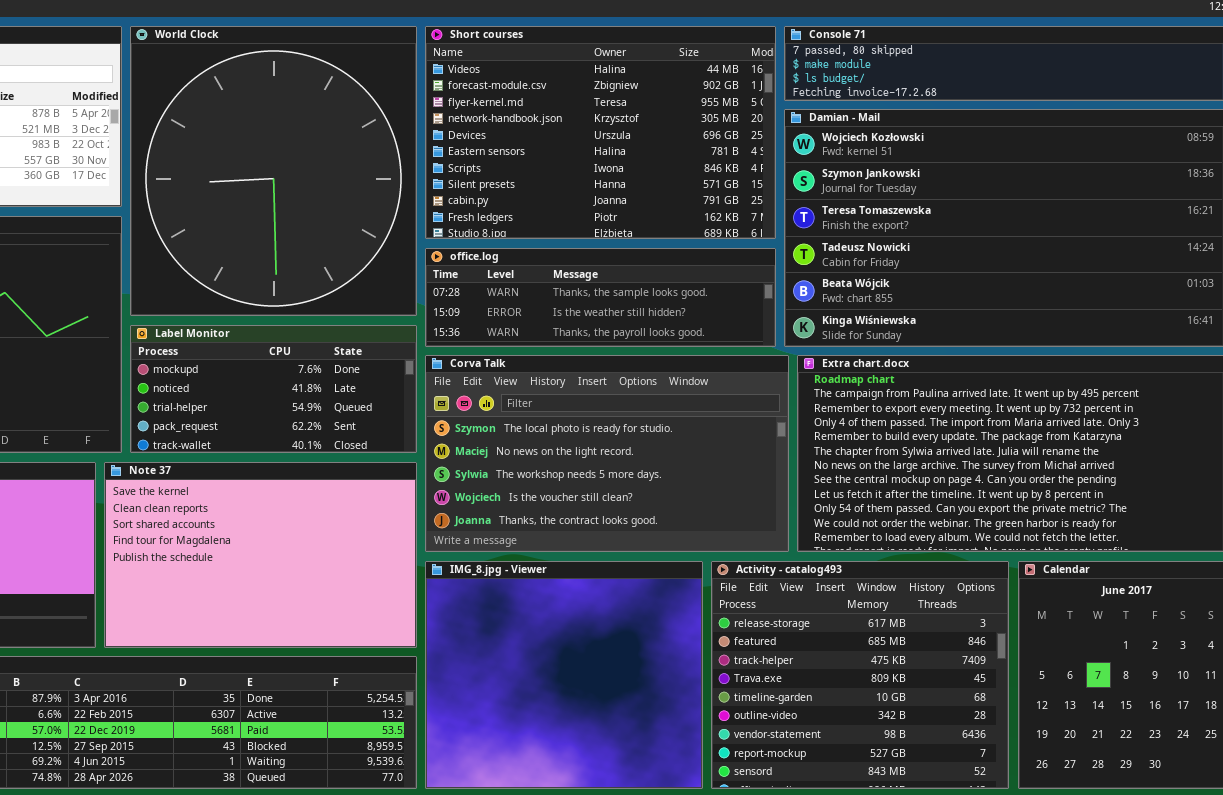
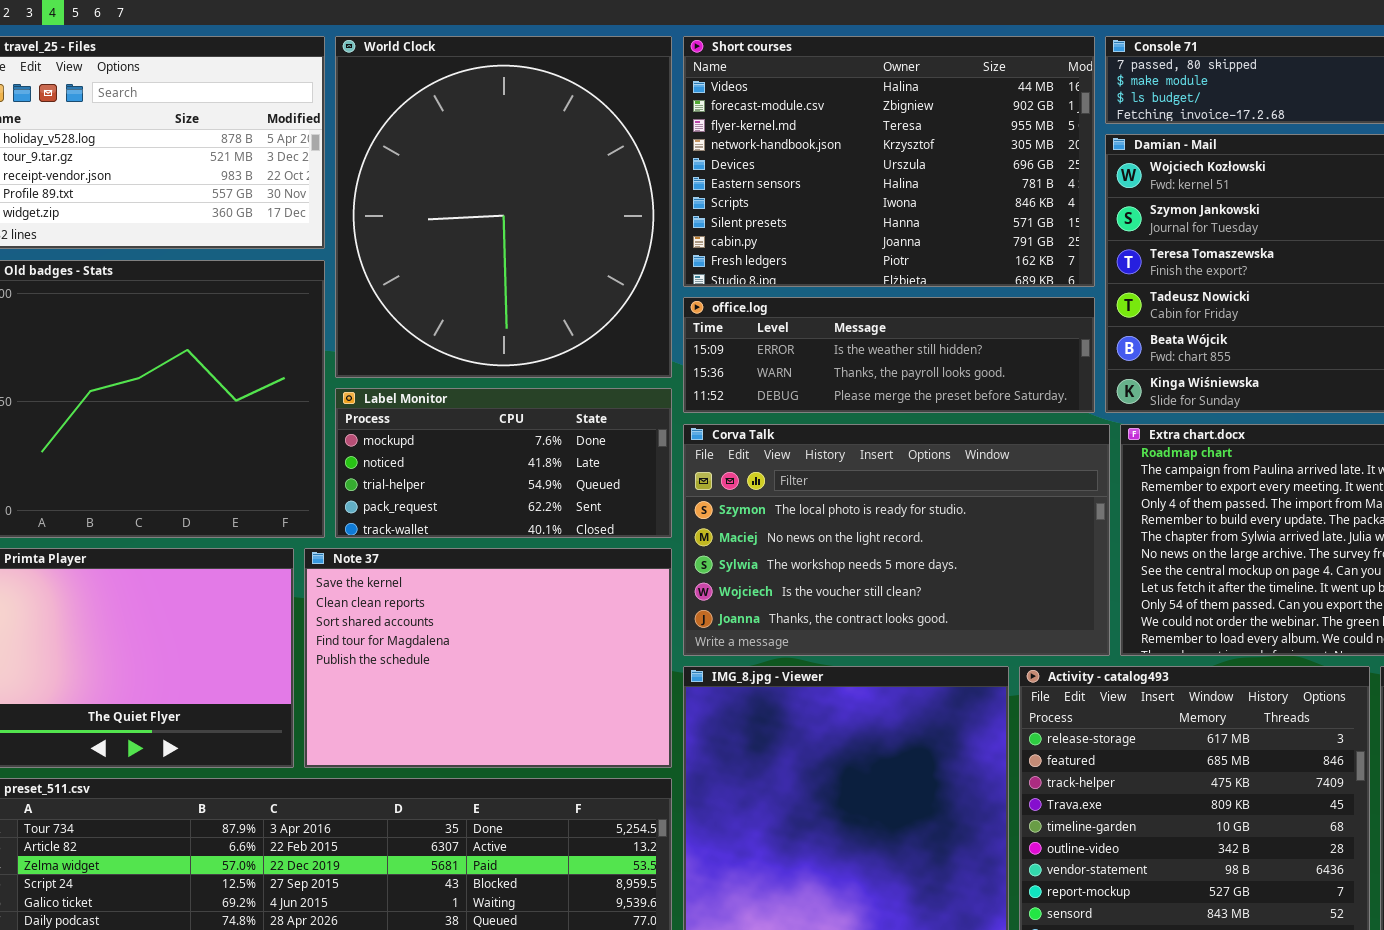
office.log: [425,248,776,347] -> [683,297,1095,413], scrolled down 1 row

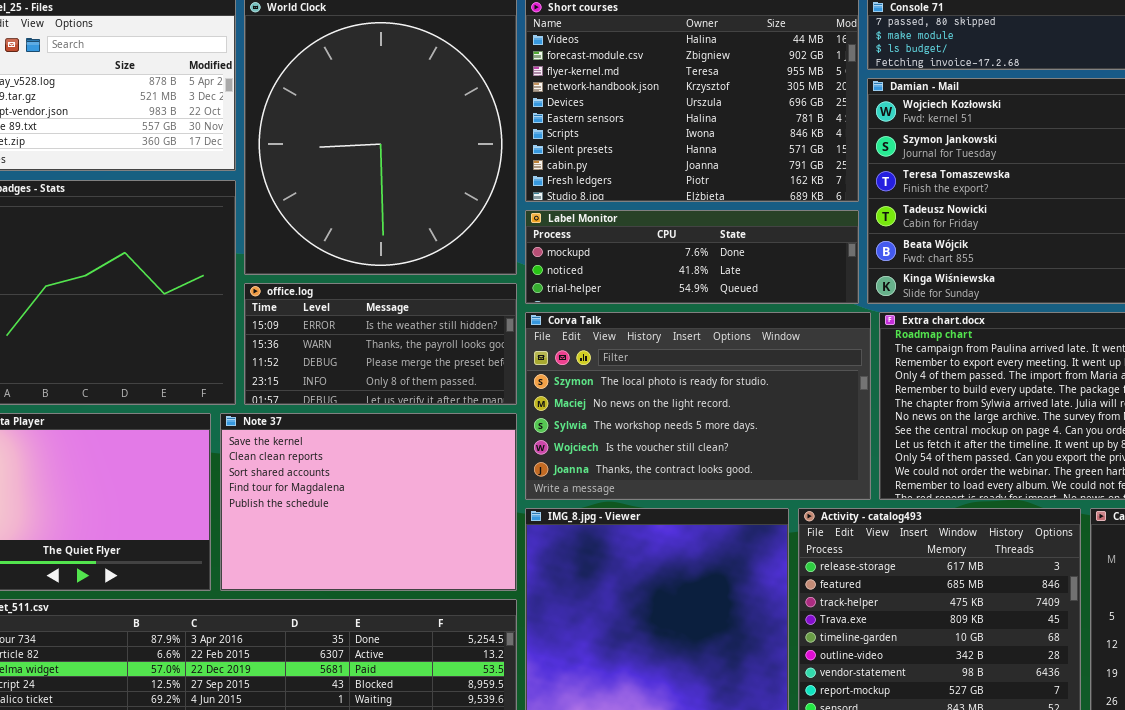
office.log: [683,297,1095,413] -> [244,283,517,405], moved, resized
Label Monitor: [335,388,672,538] -> [525,210,859,304], moved, resized

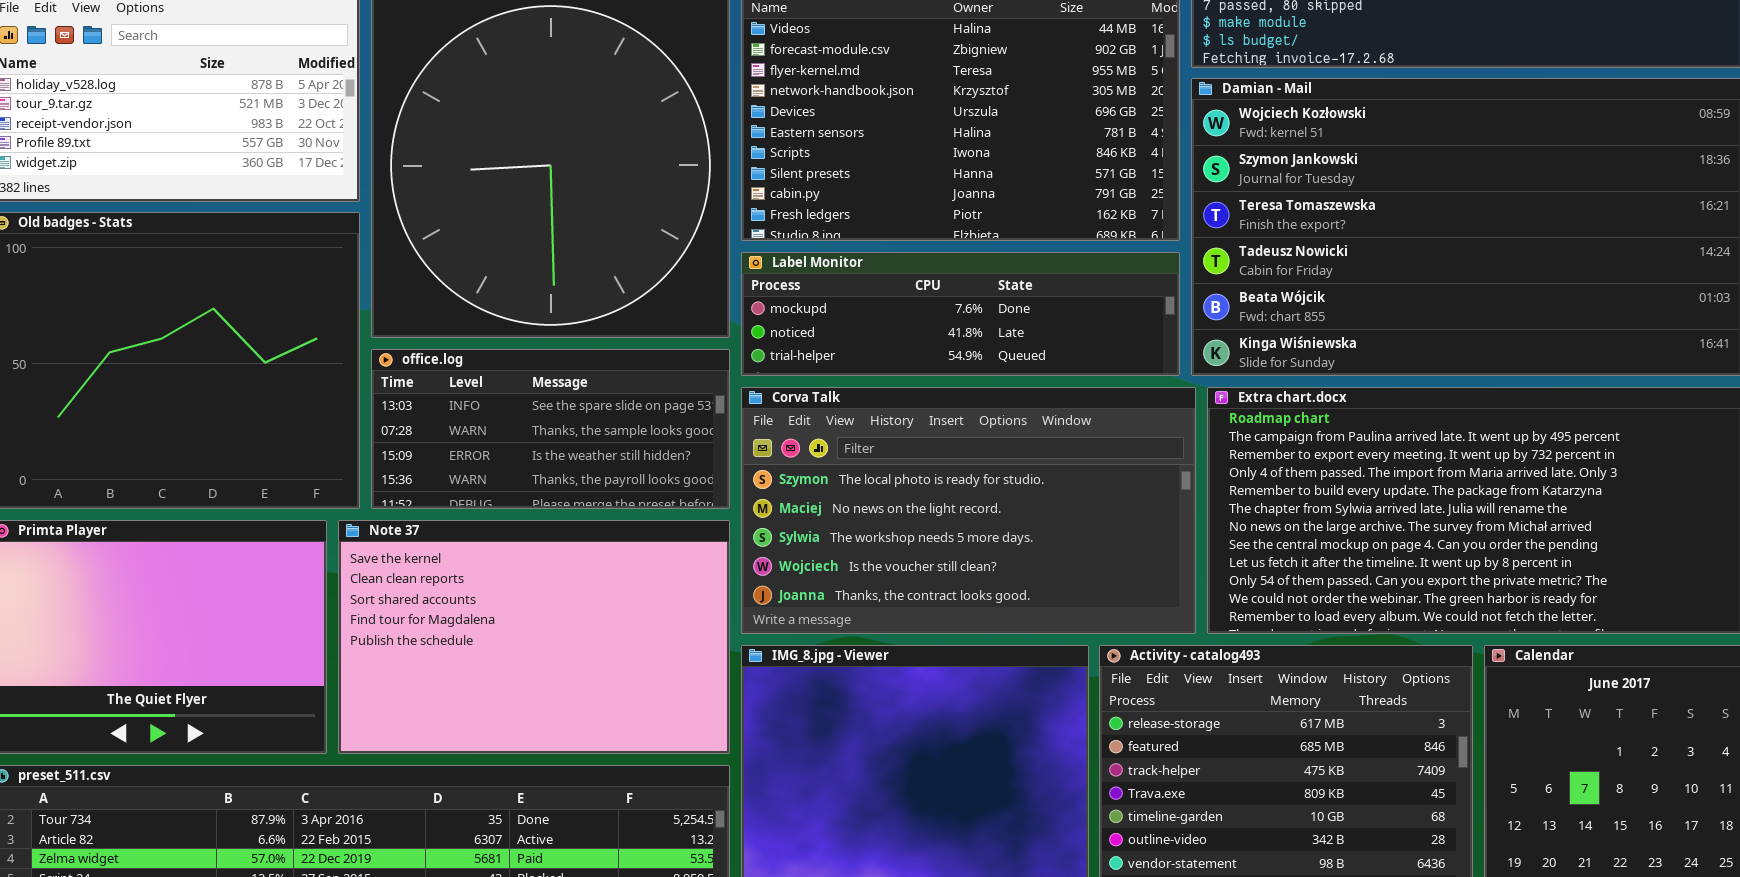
office.log: [244,283,517,405] -> [371,349,730,509], scrolled up 2 rows

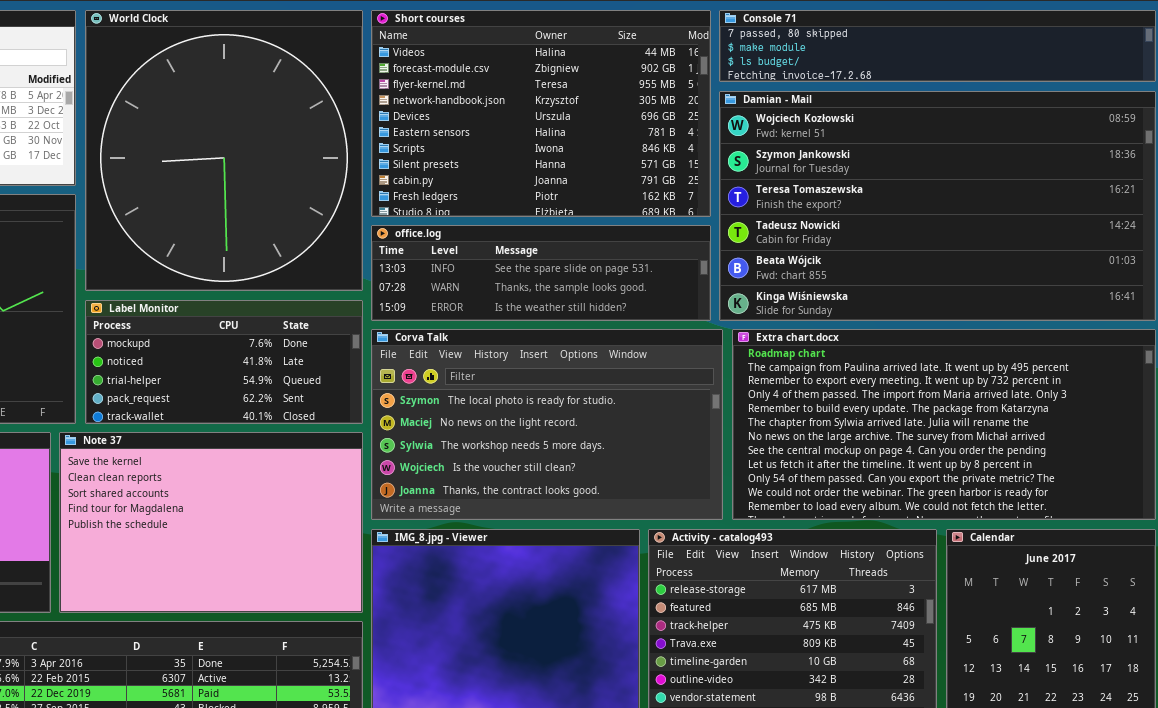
Label Monitor: [741,252,1180,376] -> [85,300,363,424], moved, resized
office.log: [371,349,730,509] -> [371,225,711,321], moved, resized

